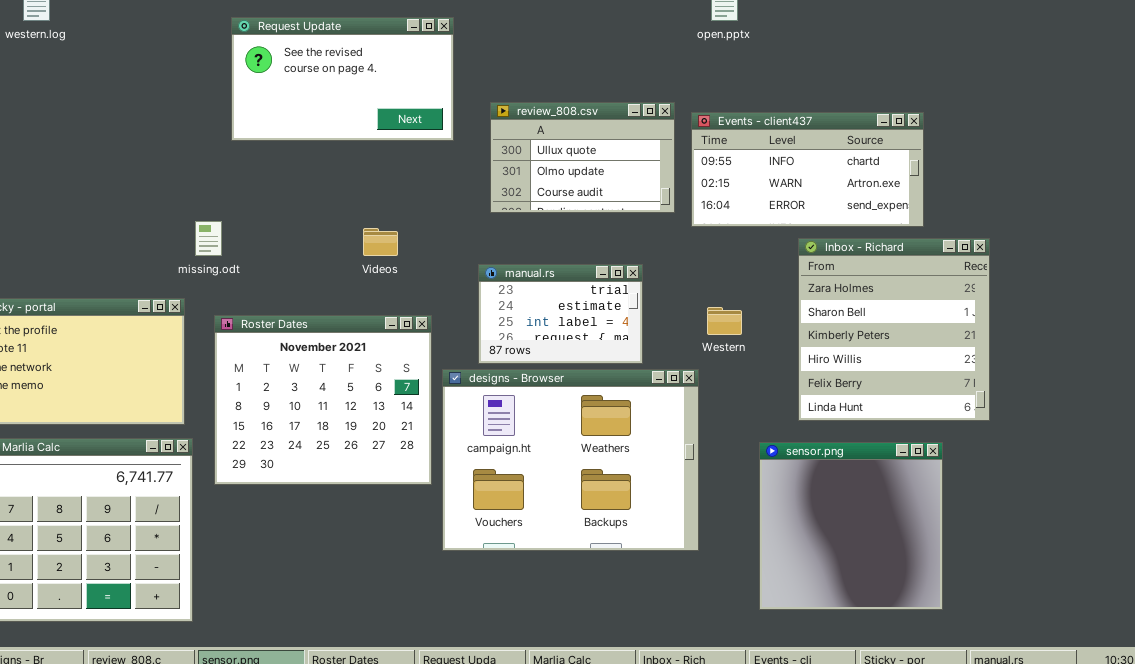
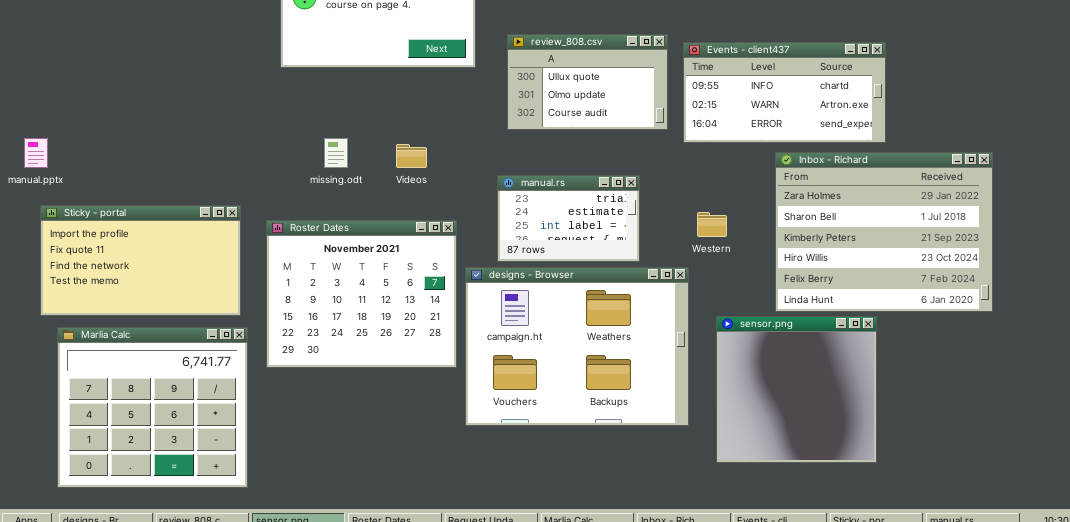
missing.odt: [195,221,222,256] -> [324,138,348,168], moved
Inbox - Richard: [798,238,990,421] -> [775,152,993,312], resized
sensor.png: [759,442,943,610] -> [716,316,877,463], moved

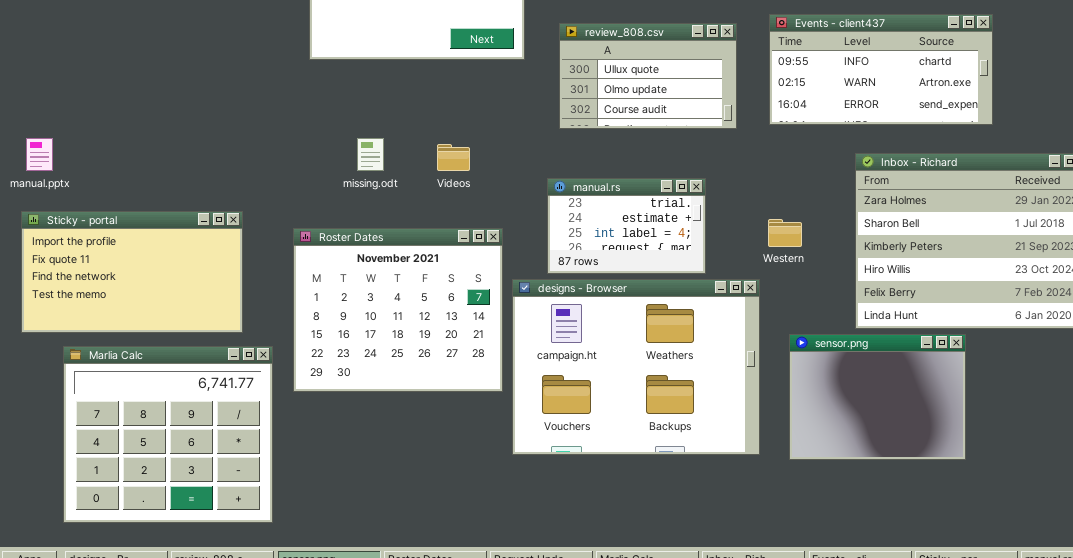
Events - client437: [683,42,886,143] -> [769,14,993,125], moved
Sticky - portal: [40,205,241,316] -> [21,211,243,333], moved
sensor.png: [716,316,877,463] -> [789,334,966,460], resized

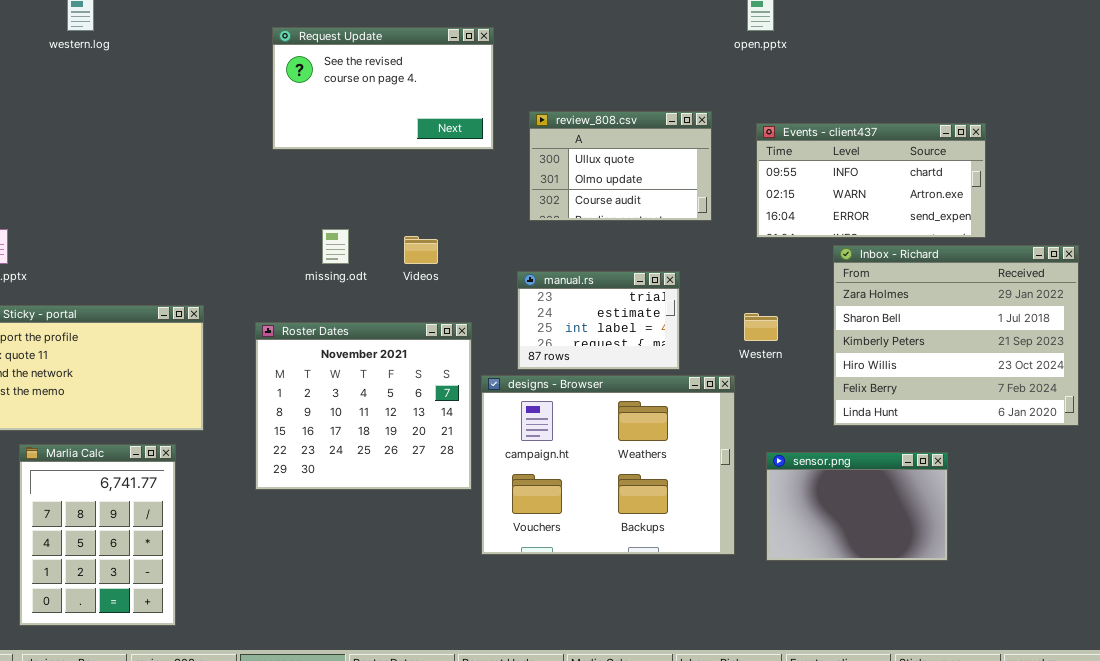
Events - client437: [769,14,993,125] -> [756,123,986,238], moved
sensor.png: [789,334,966,460] -> [766,452,948,561], resized
Marlia Calc: [63,346,273,523] -> [19,444,176,626], resized

